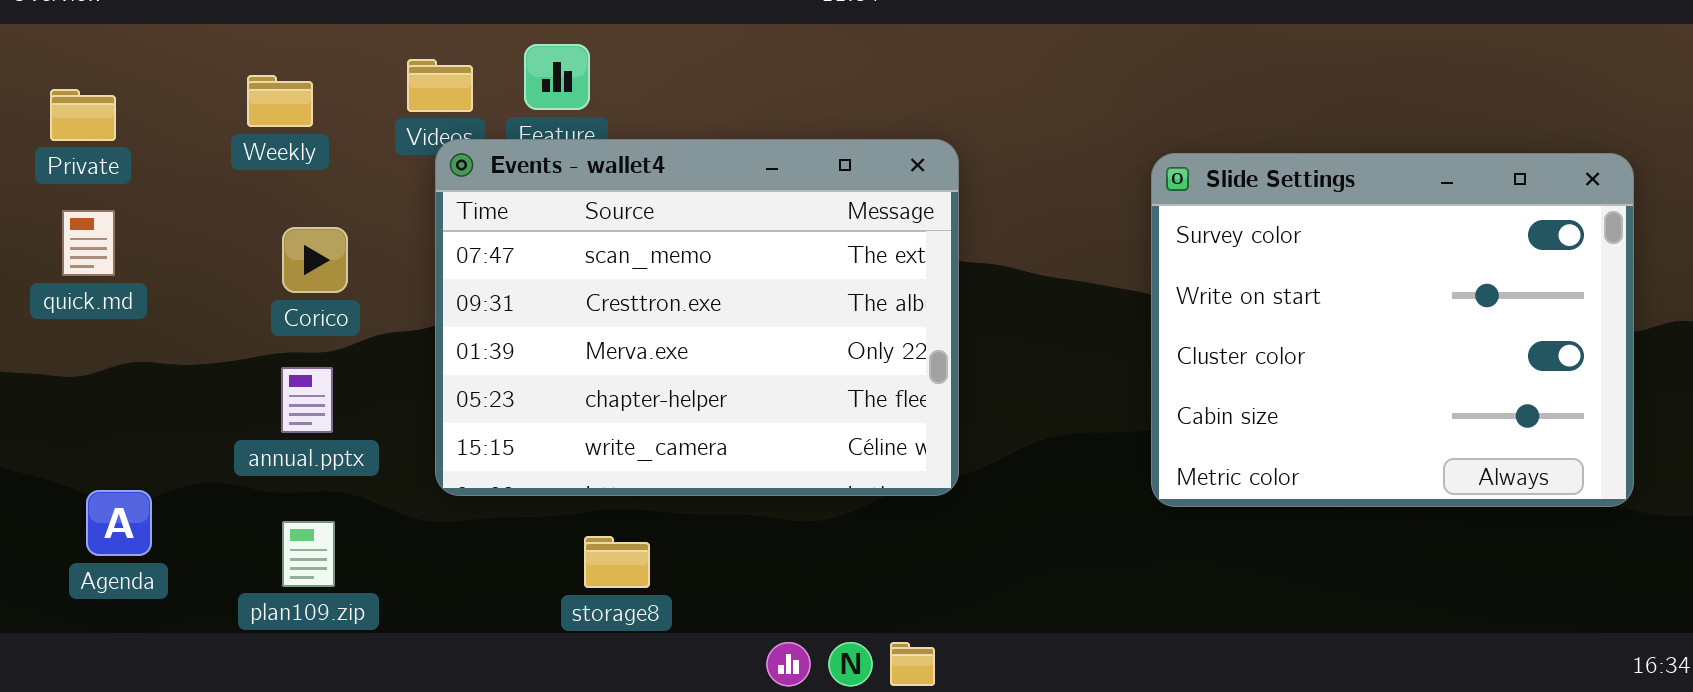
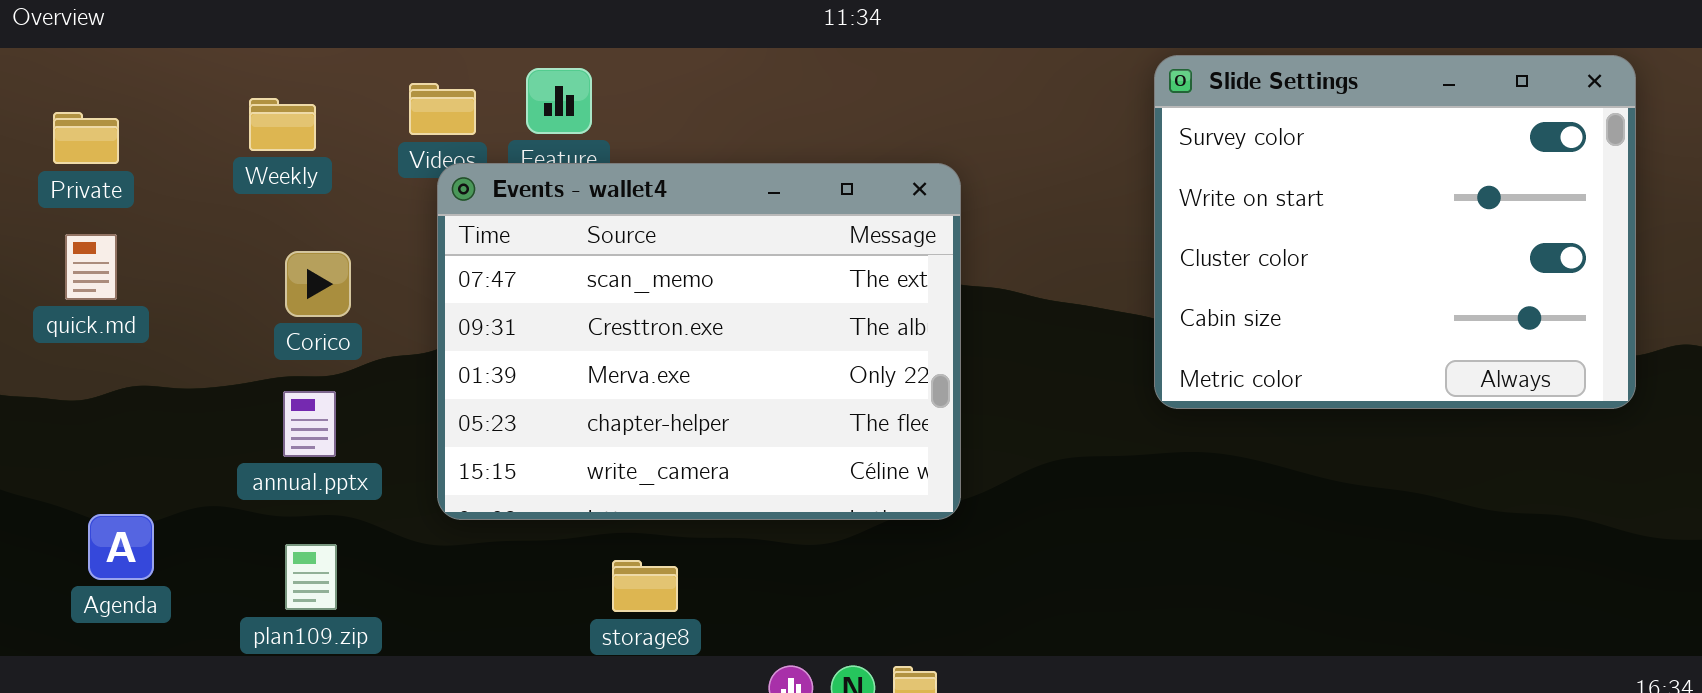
Slide Settings: [1151,153,1634,507] -> [1154,55,1636,409], moved
storage8: [584,536,650,588] -> [612,560,678,612], moved

